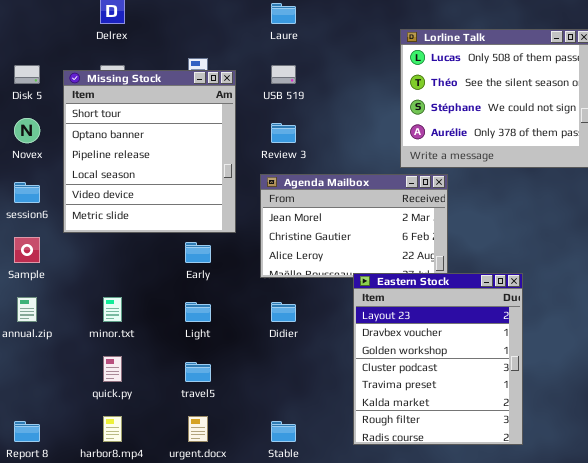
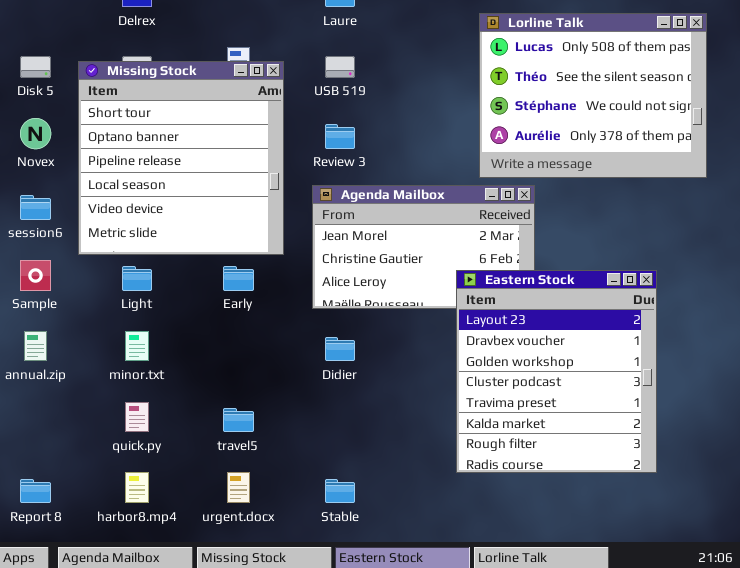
Eastern Stock: [353,273,523,445] -> [456,270,657,473], moved
Light: [185,302,211,322] -> [122,266,152,291], moved

